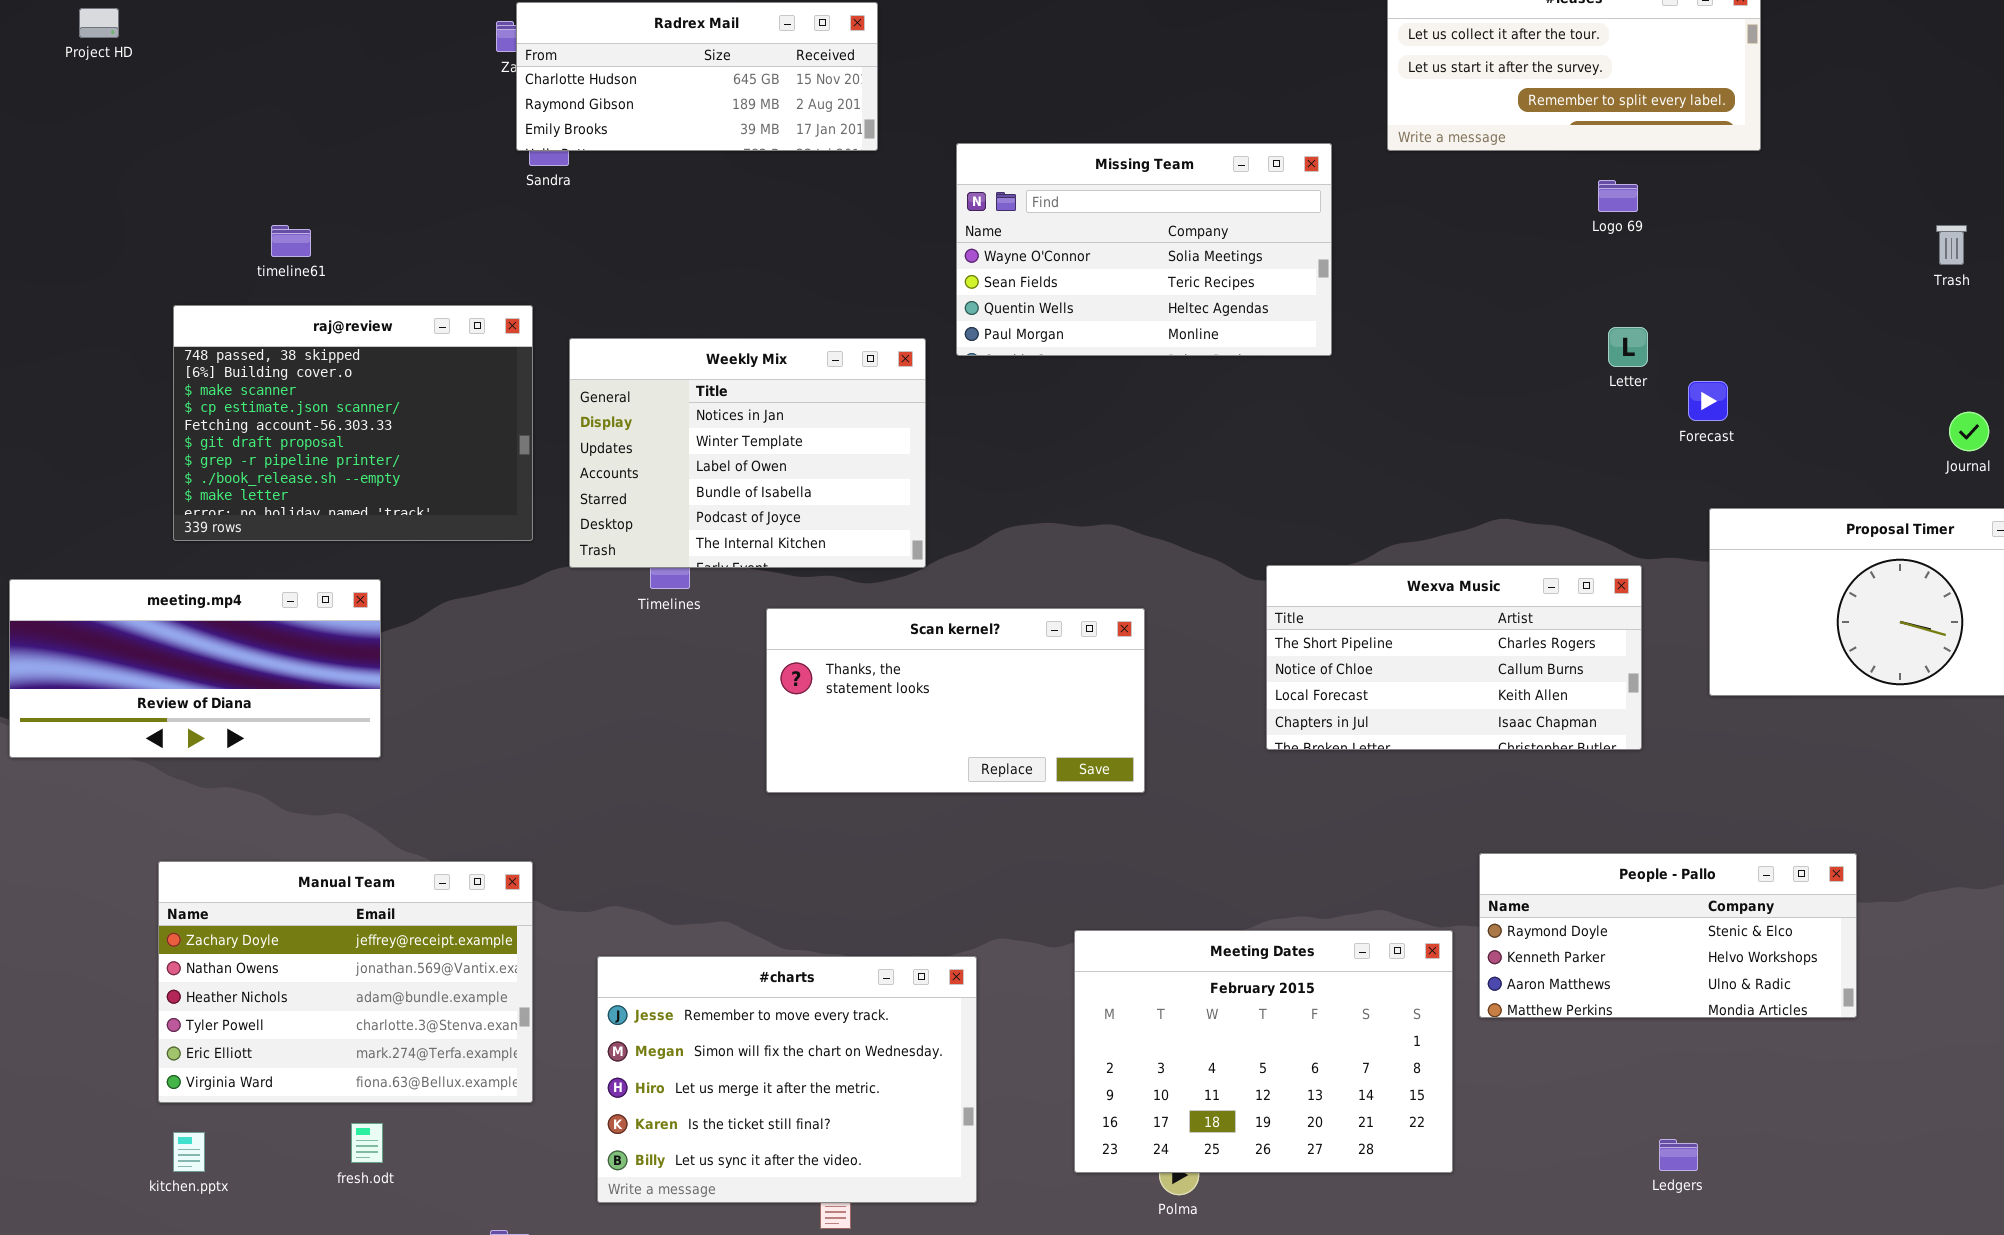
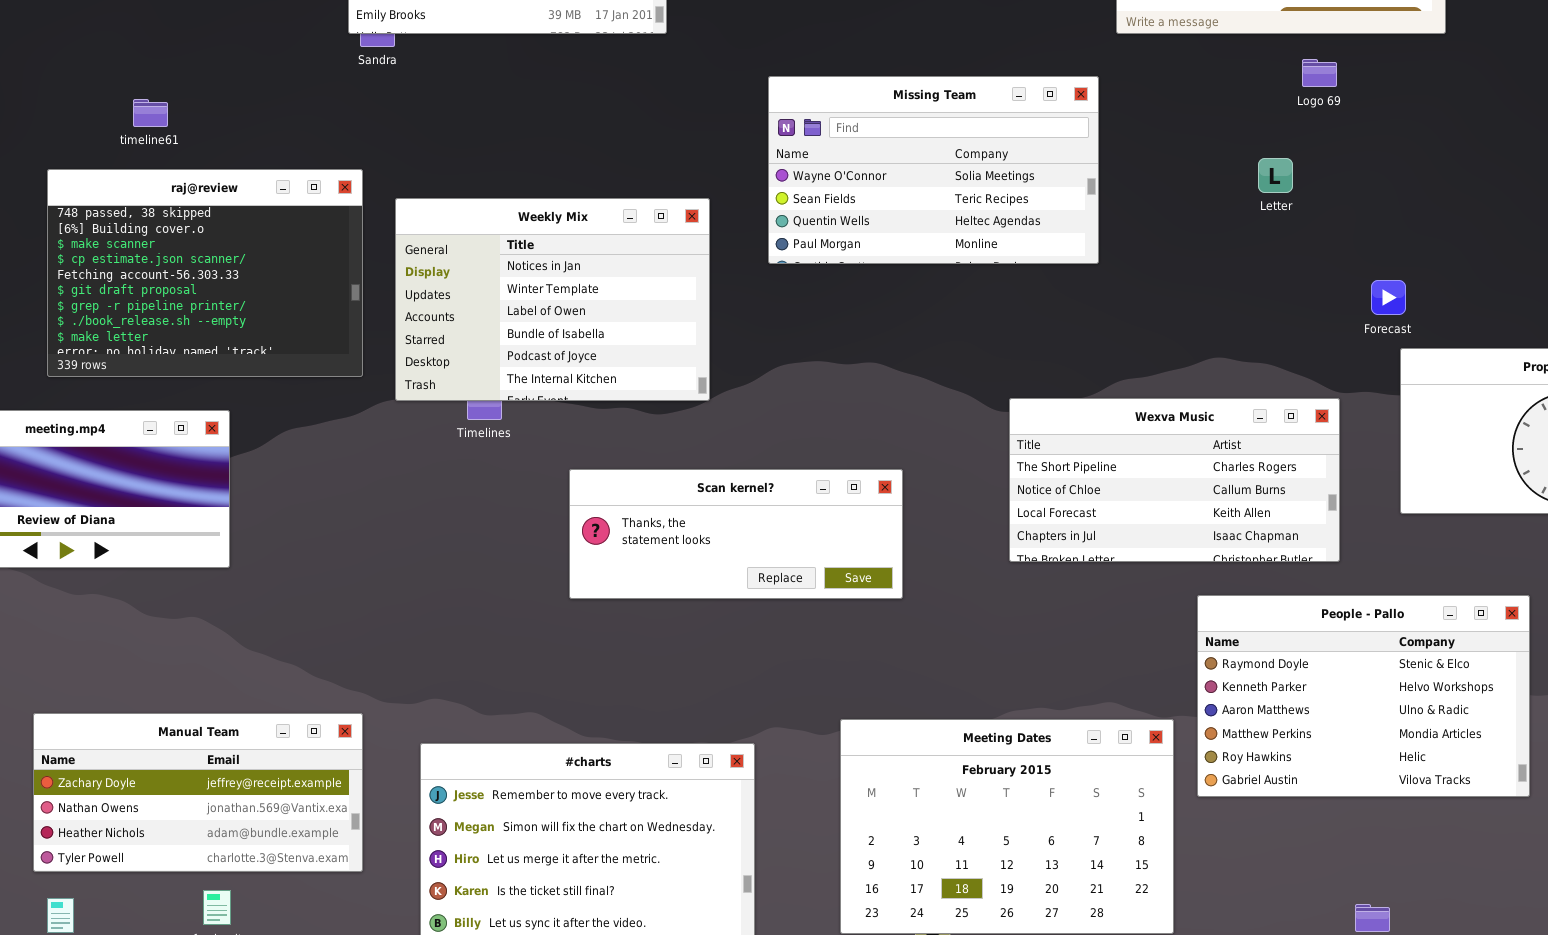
Missing Team: [956,143,1332,356] -> [768,76,1099,264], moved
Letter: [1608,327,1648,367] -> [1258,158,1293,193], moved
Forecast: [1688,381,1728,421] -> [1371,280,1406,315], moved
Scan kernel?: [766,608,1145,793] -> [569,469,903,599], resized
People - Pallo: [1479,853,1857,1018] -> [1197,595,1530,797], resized
Manual Team: [158,861,533,1103] -> [33,713,363,872], resized

